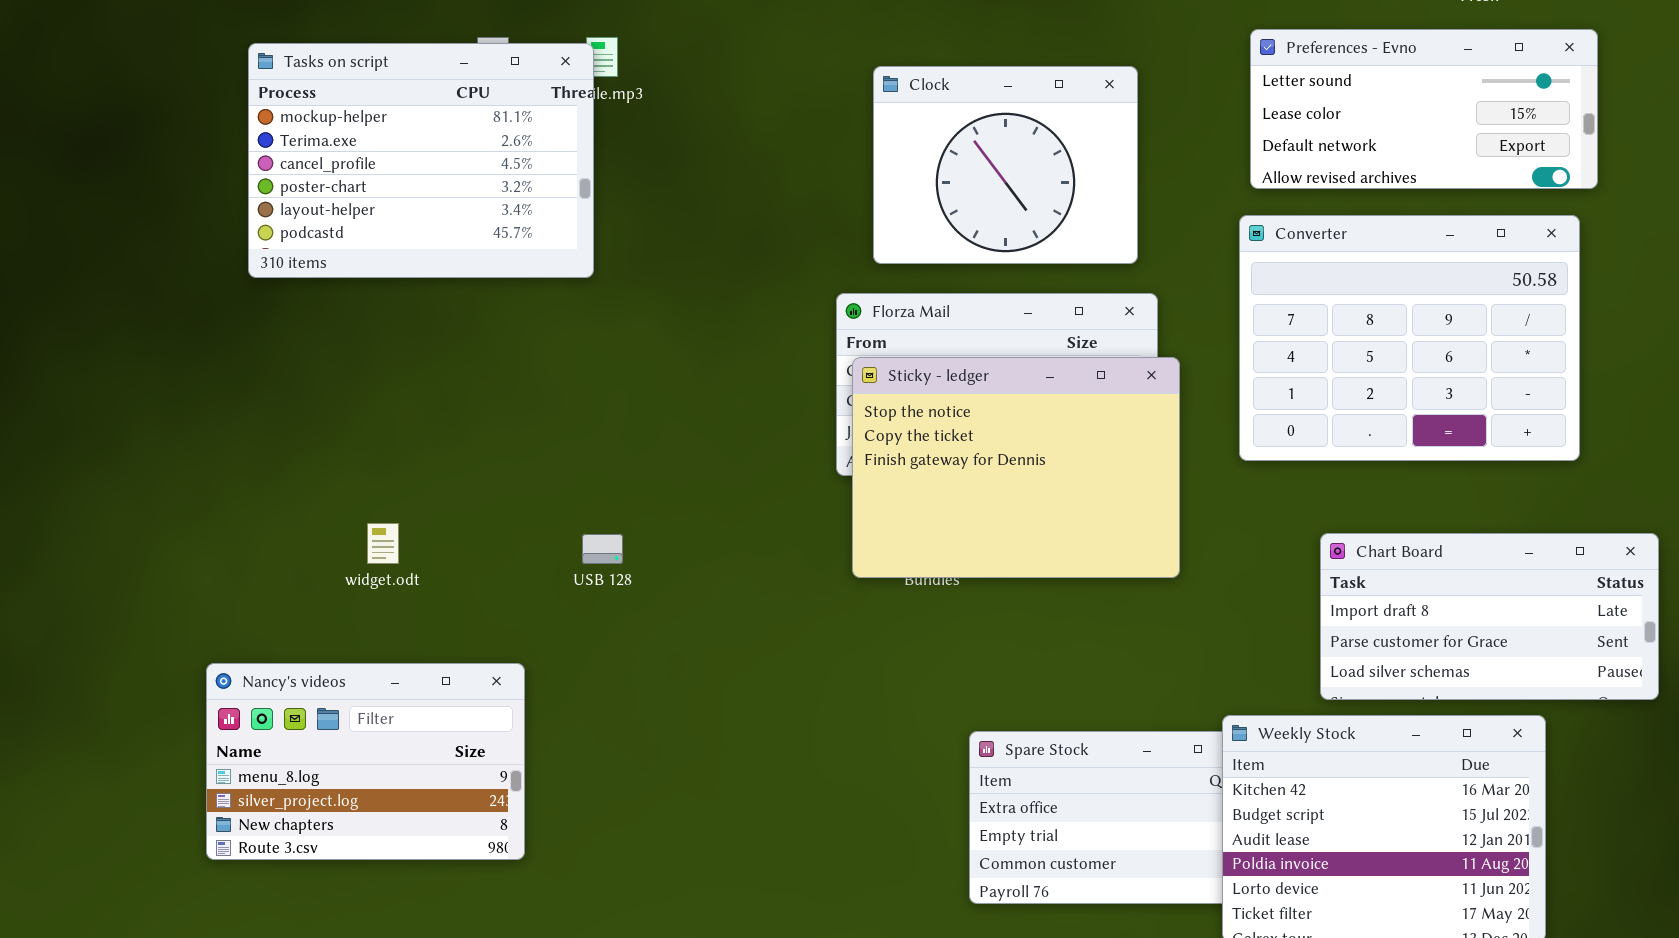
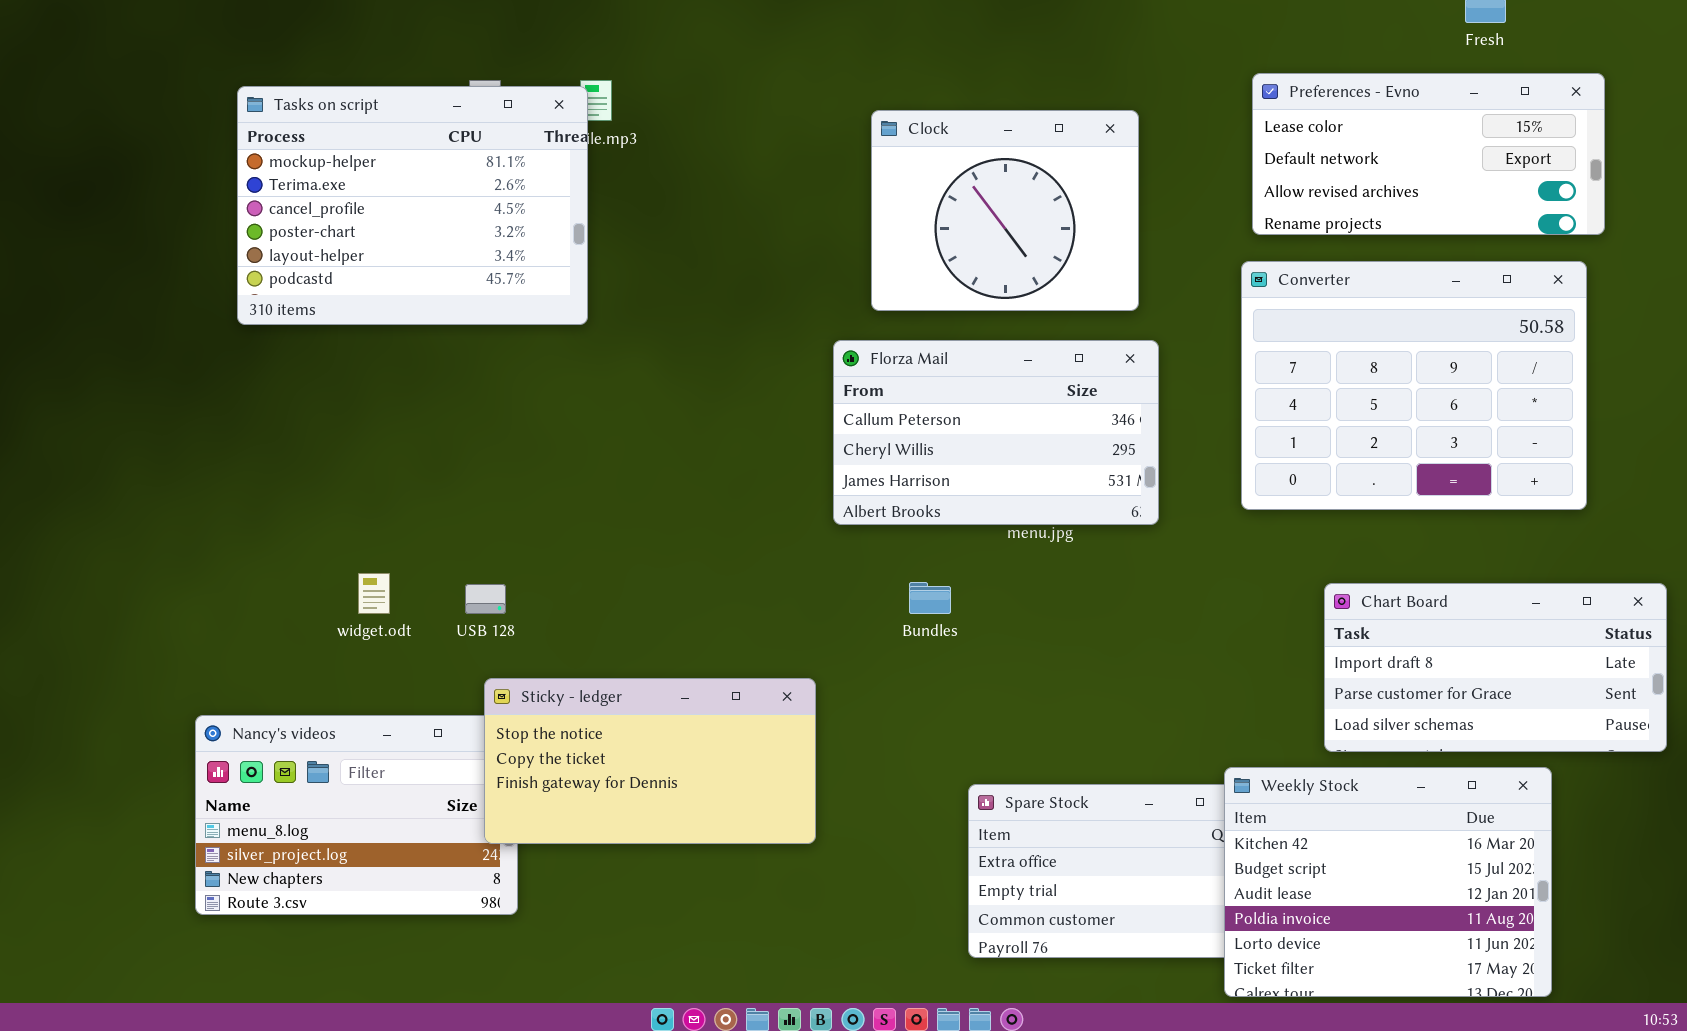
Preferences - Evno: [1250,29,1598,189] -> [1252,73,1605,235], scrolled down 1 row
Sticky - ledger: [852,357,1180,578] -> [484,678,816,844], moved, resized
USB 128: [582,534,623,564] -> [465,584,506,614], moved

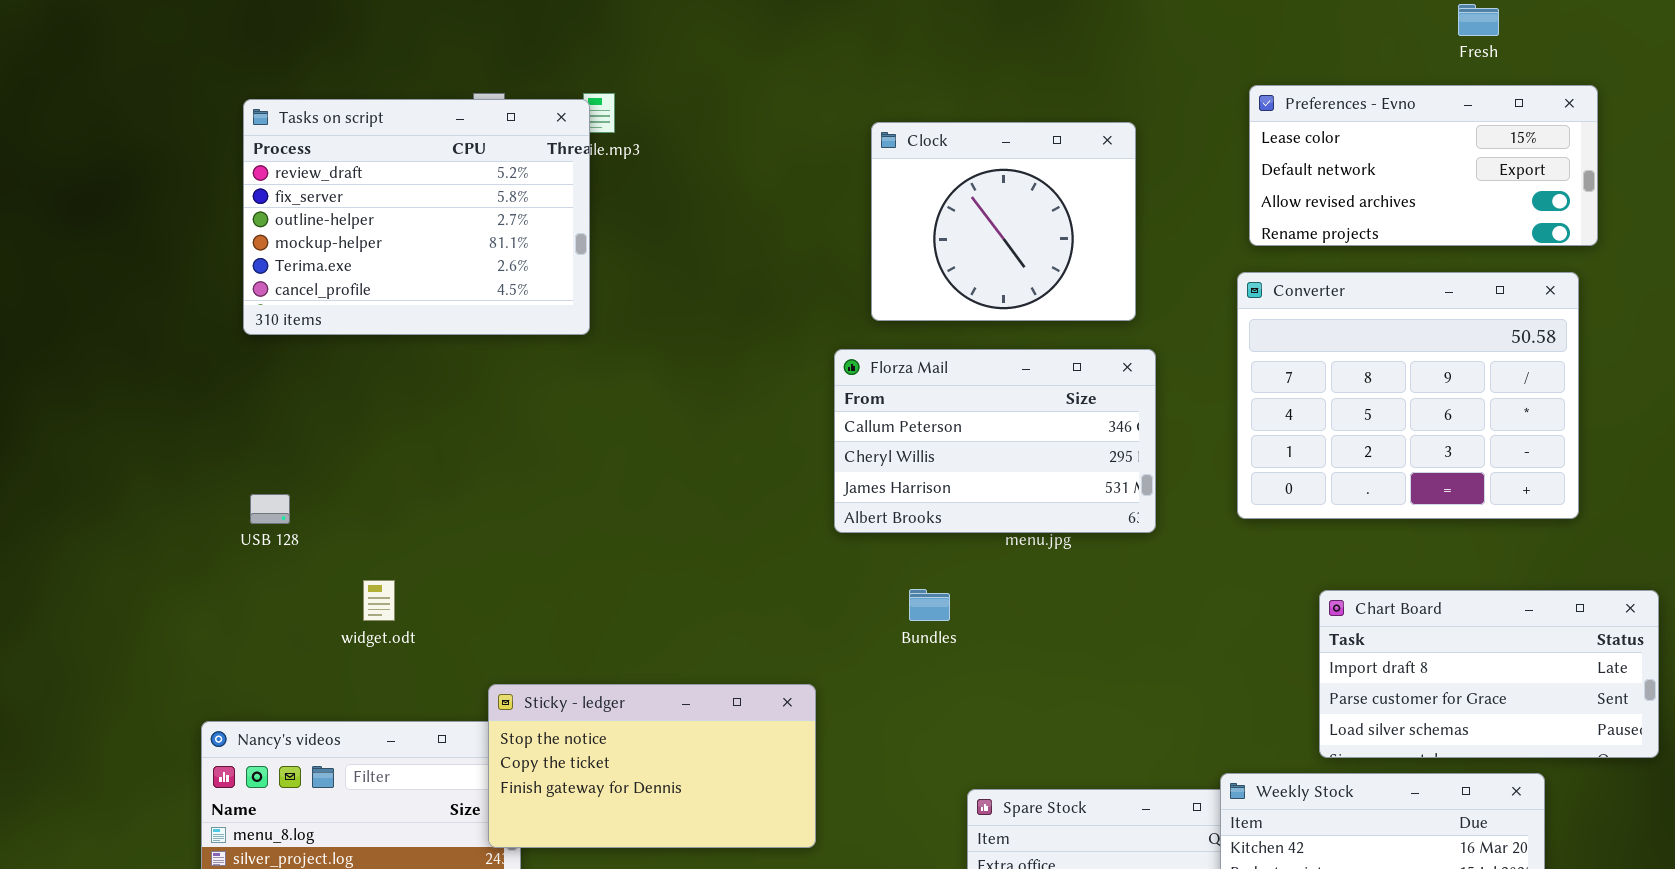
Tasks on script: [237,86,588,325] -> [243,99,590,335], scrolled up 3 rows
USB 128: [465,584,506,614] -> [250,494,290,524], moved

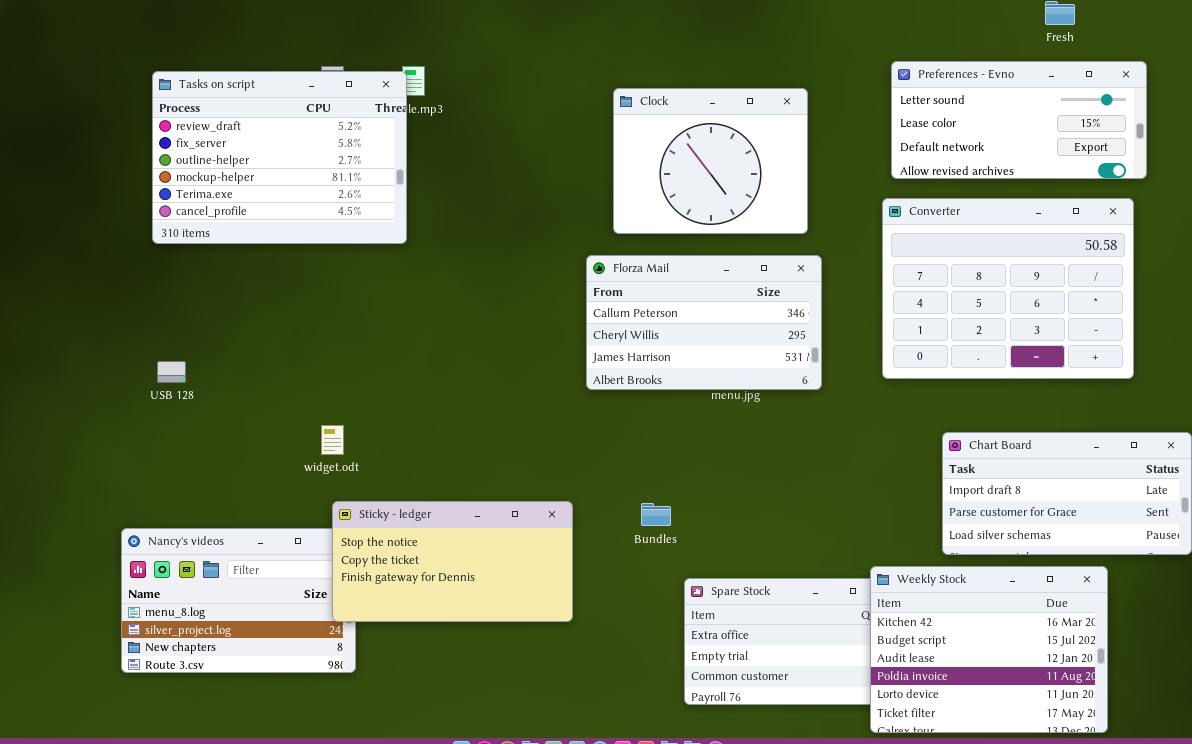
Preferences - Evno: [1249,85,1598,246] -> [891,61,1147,179], scrolled up 1 row
widget.odt: [363,580,395,621] -> [321,425,344,455], moved
Bundles: [909,589,950,621] -> [641,503,671,526], moved

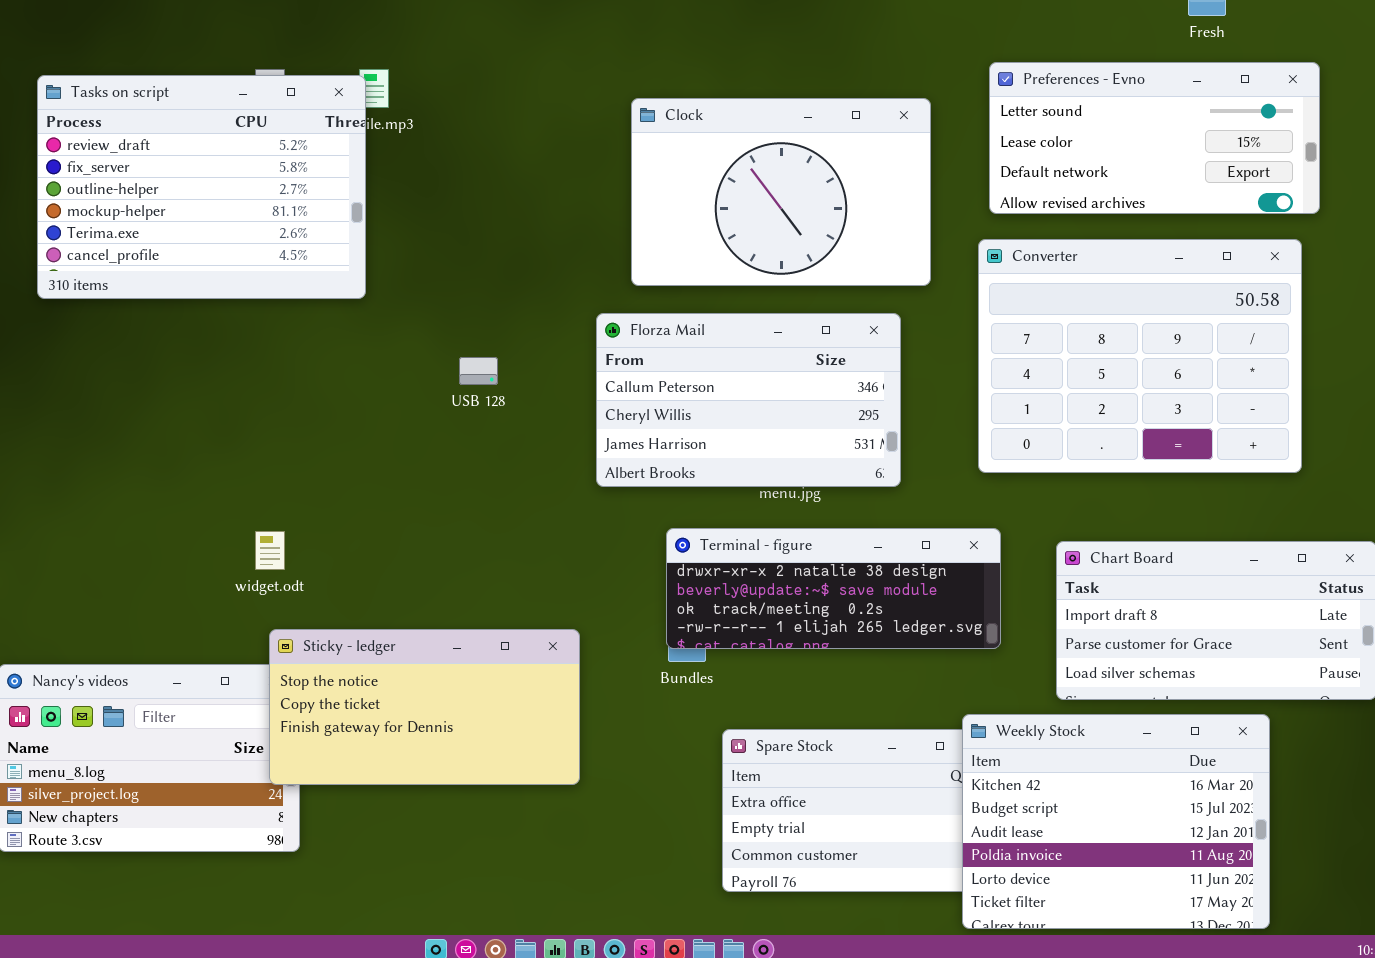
Clock: [613,88,808,234] -> [631,98,931,286], resized
USB 128: [157,361,186,383] -> [459,357,498,385], moved
Terminal - figure: none -> [666,528,1001,649], opened

